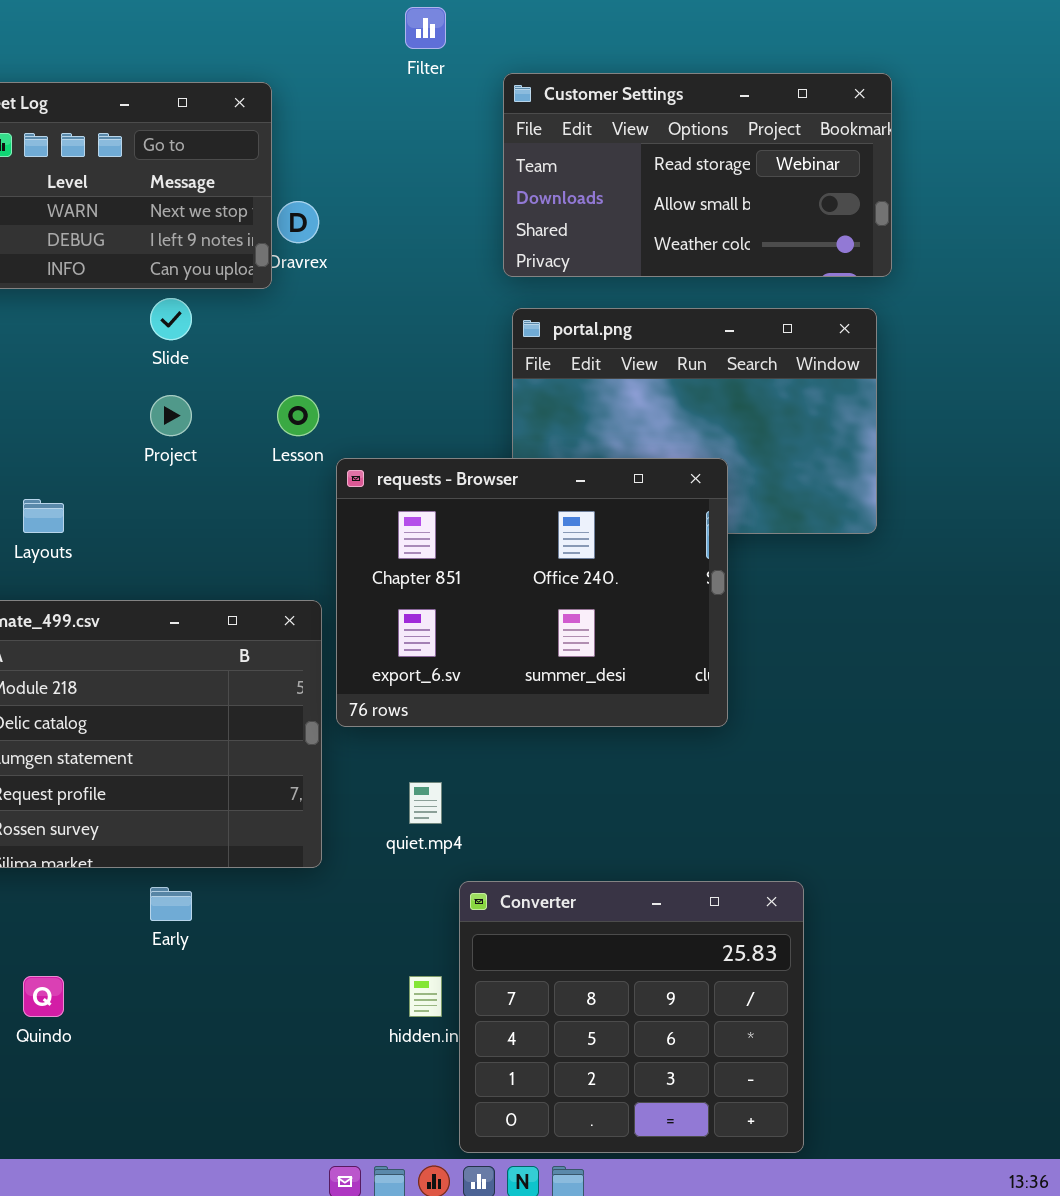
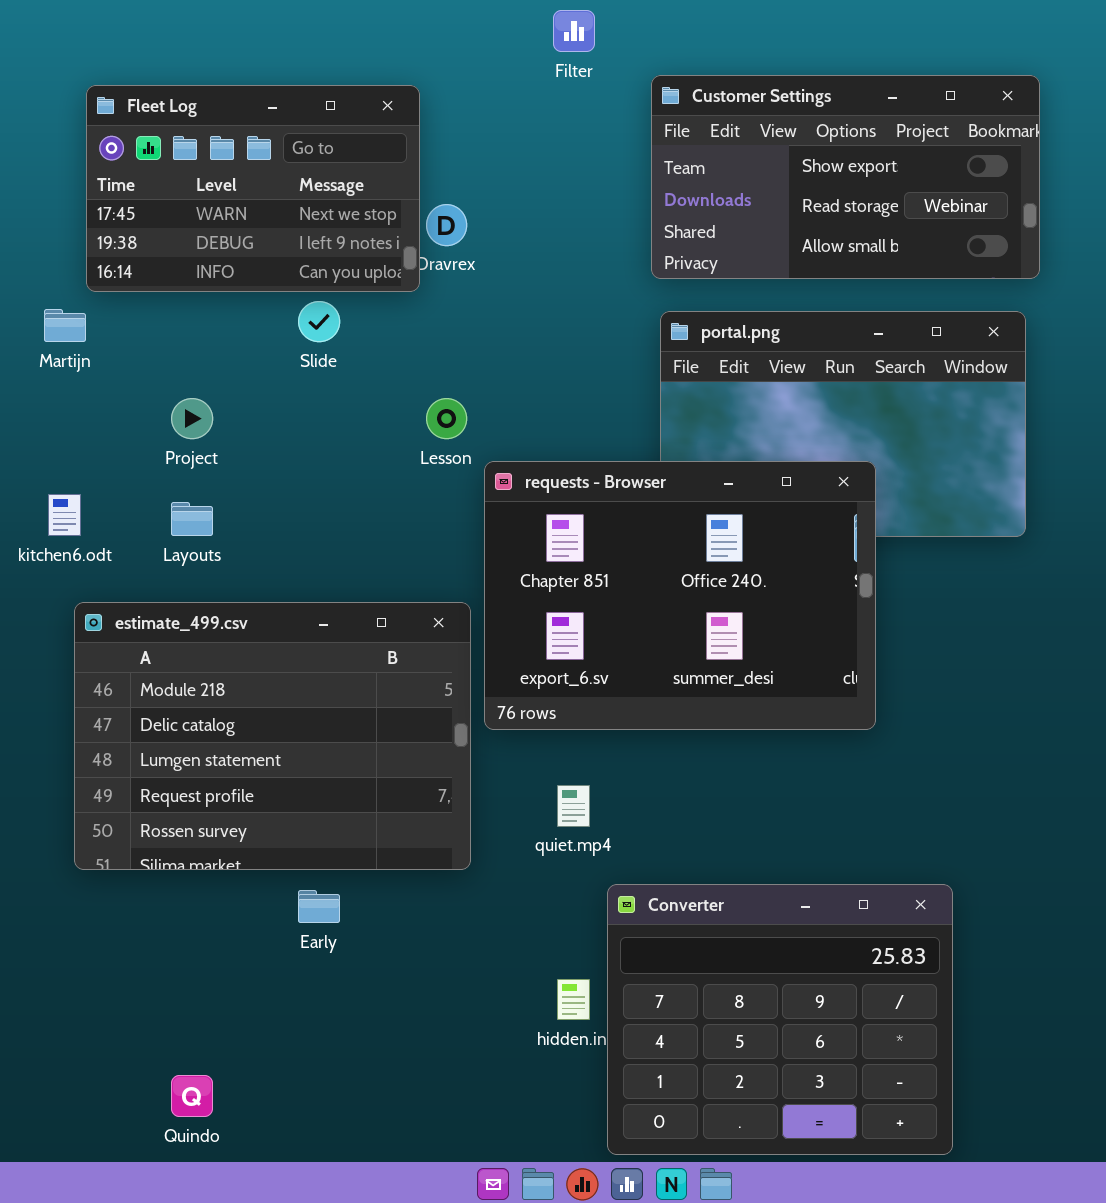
Customer Settings: [503,73,892,277] -> [651,75,1040,279], scrolled up 1 row
Project: [150,395,192,436] -> [171,398,213,439], moved
Quindo: [23,976,64,1017] -> [171,1075,213,1117], moved

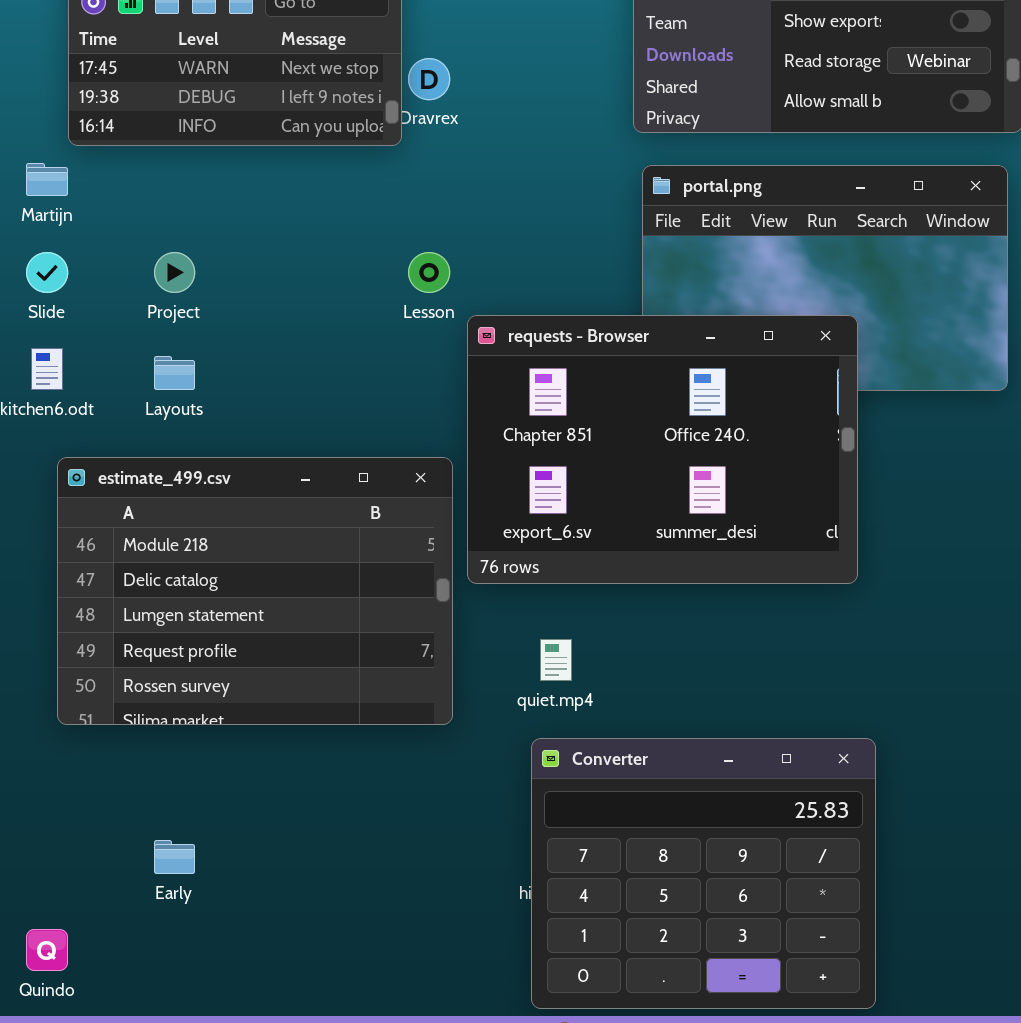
Slide: [298,301,340,342] -> [26,252,68,293], moved
Converter: [607,884,953,1155] -> [531,738,876,1009], moved
Early: [298,890,340,923] -> [154,840,195,874], moved
Quindo: [171,1075,213,1117] -> [26,929,68,971], moved

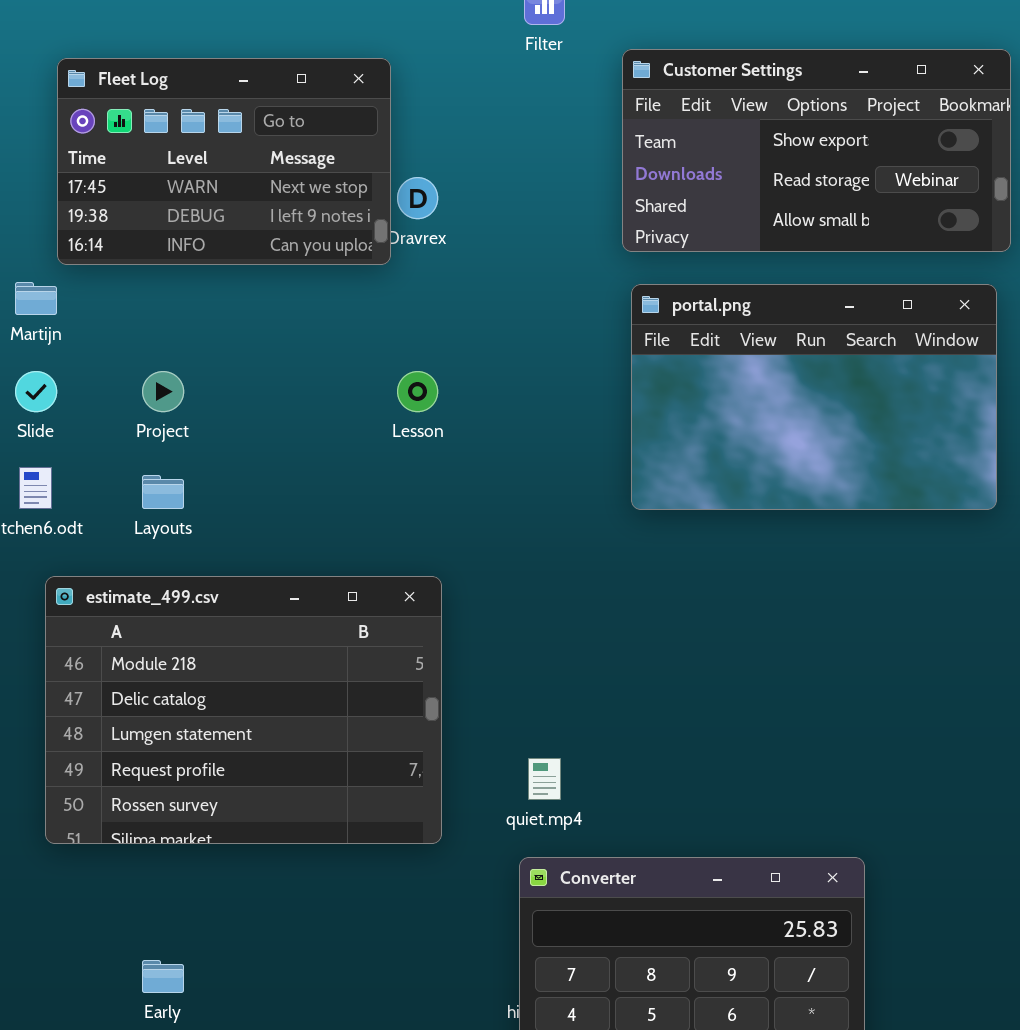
requests - Browser: [467,315,858,584] -> none, closed

